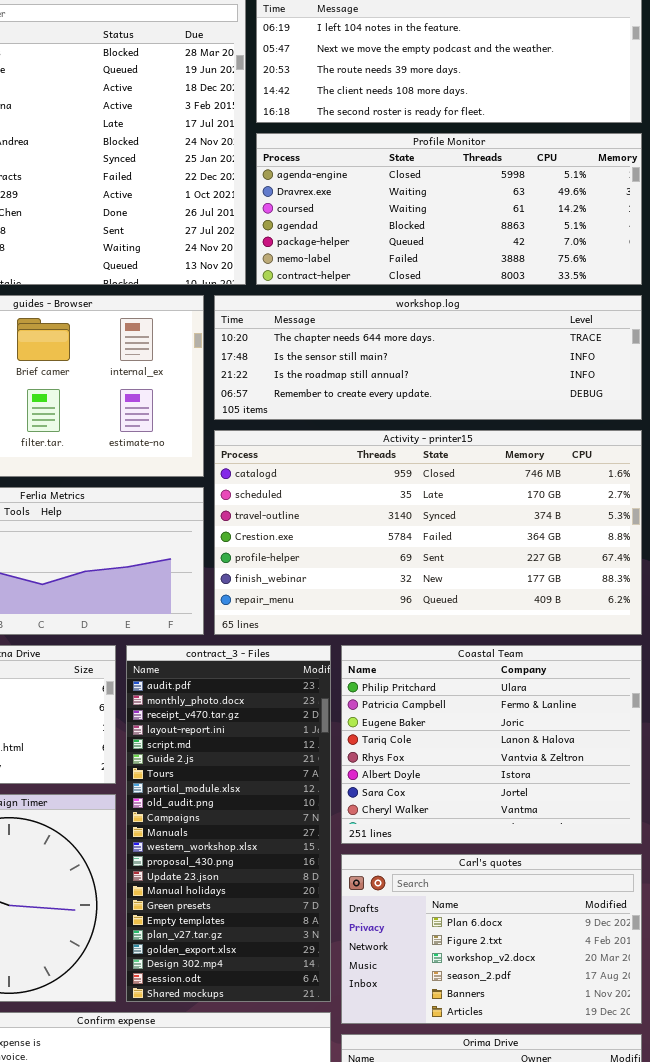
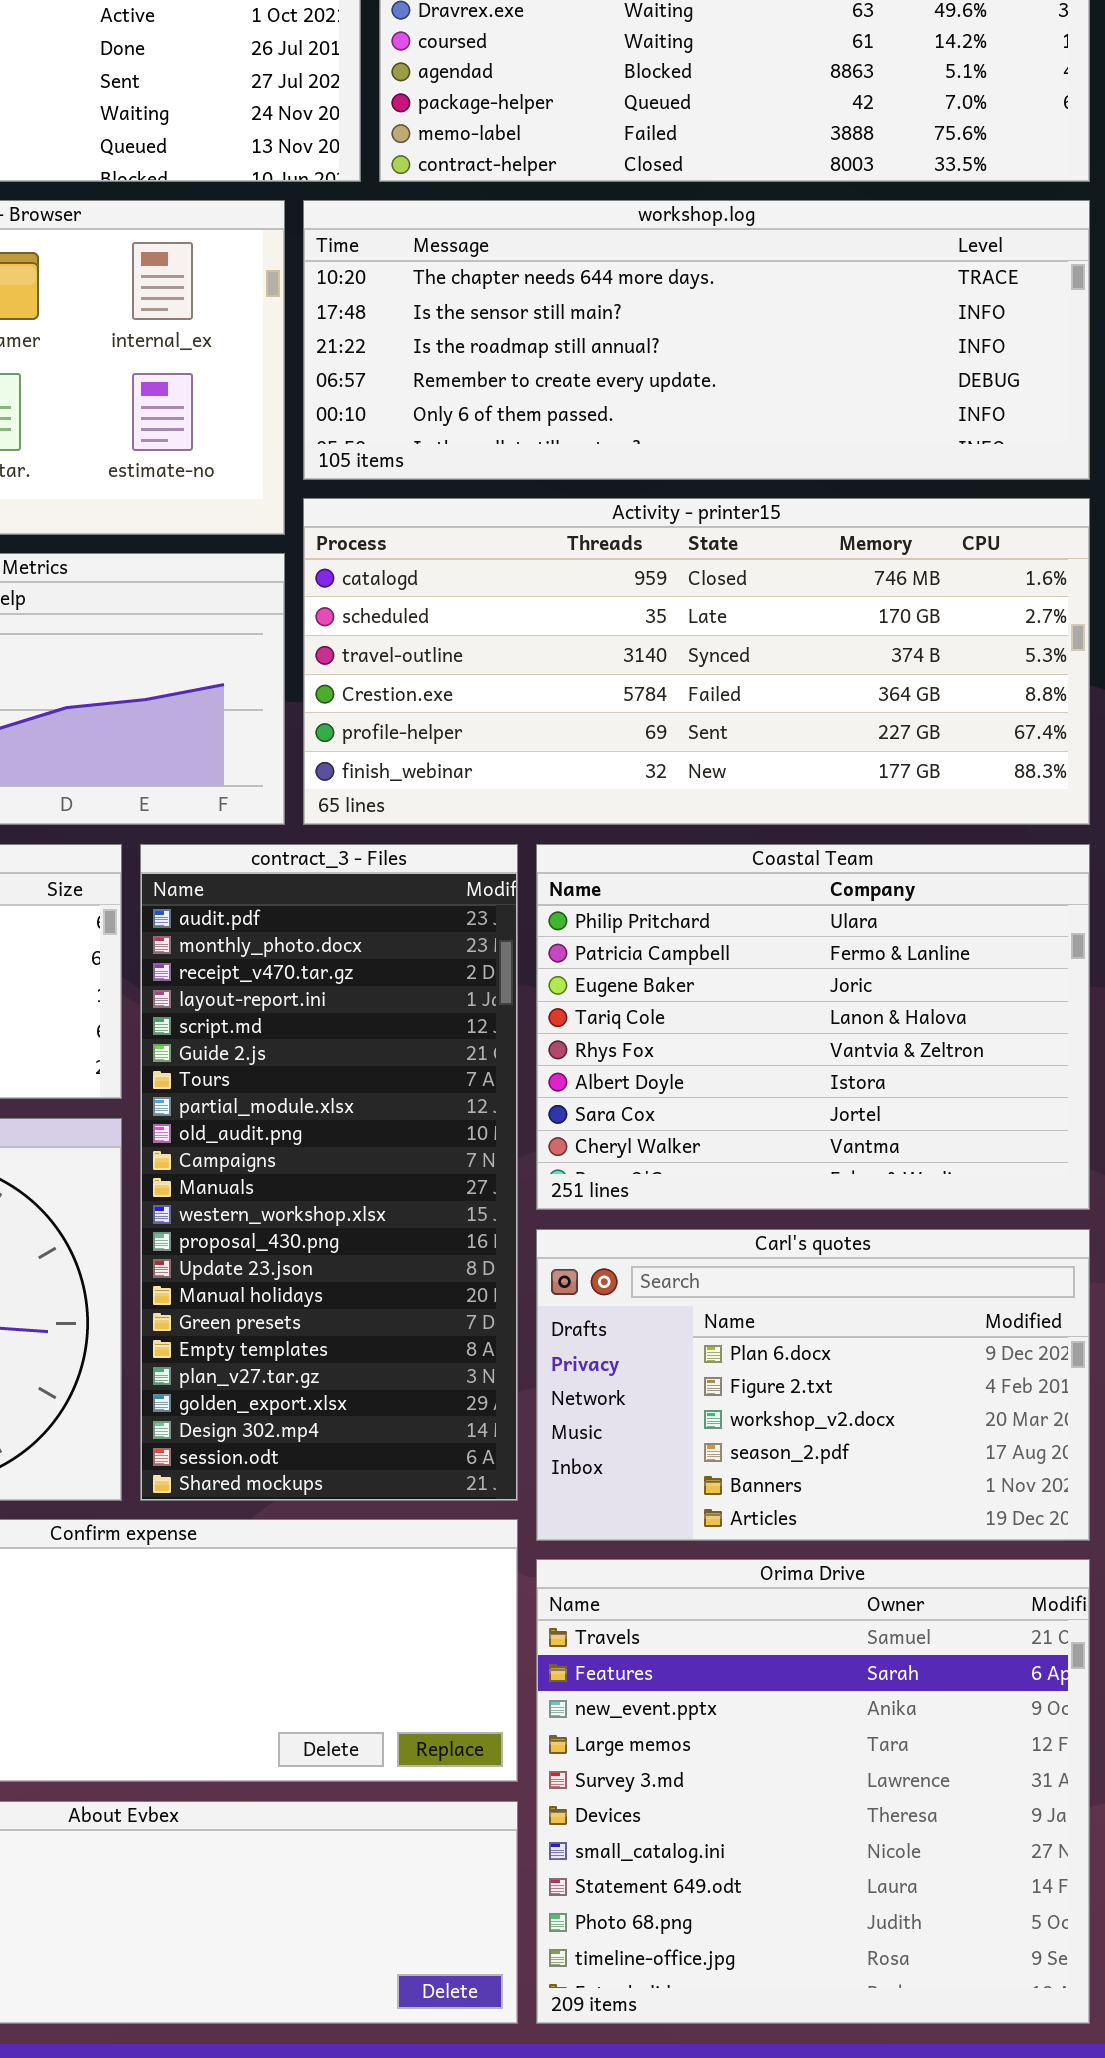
workshop.log: [214,295,642,420] -> [303,200,1090,480], resized
Activity - printer15: [214,430,642,635] -> [303,498,1090,825], resized

